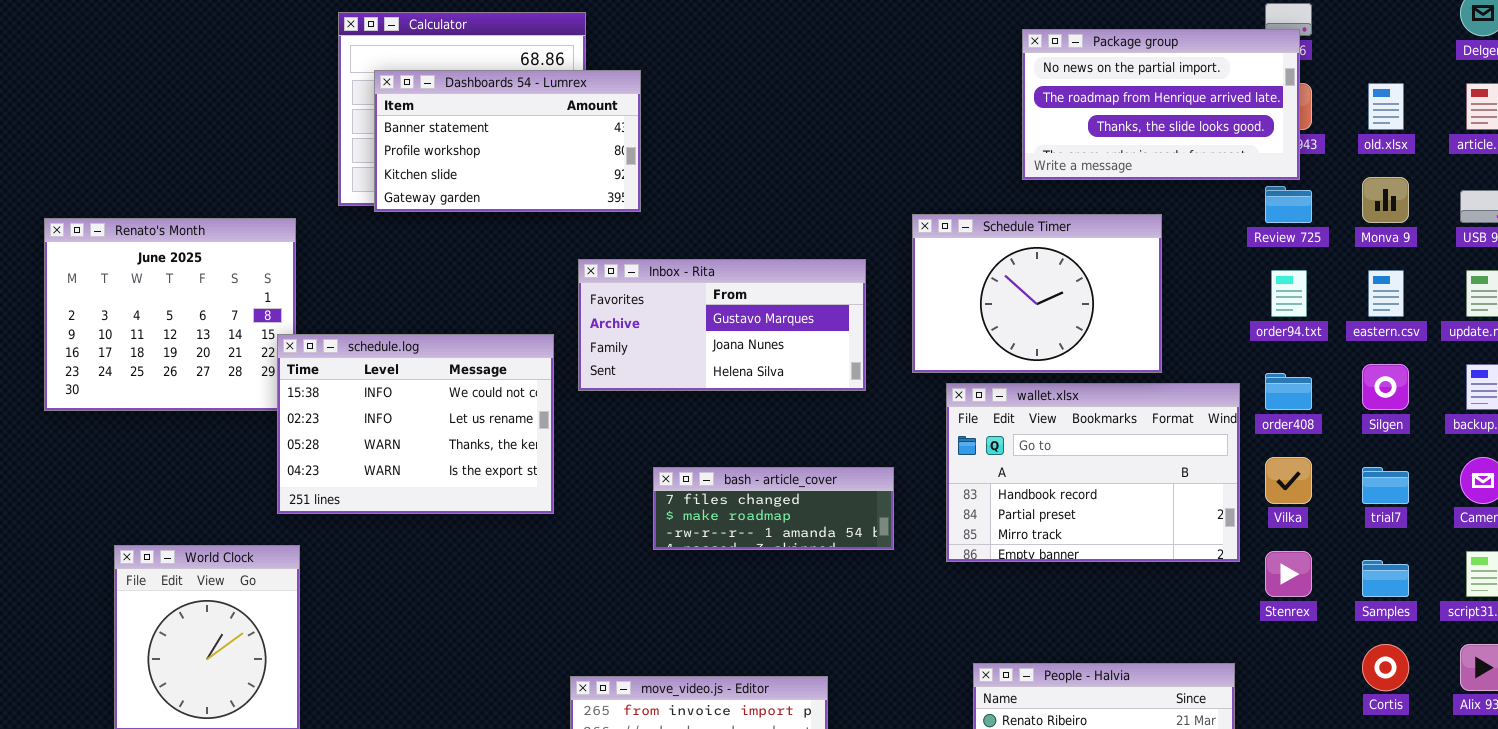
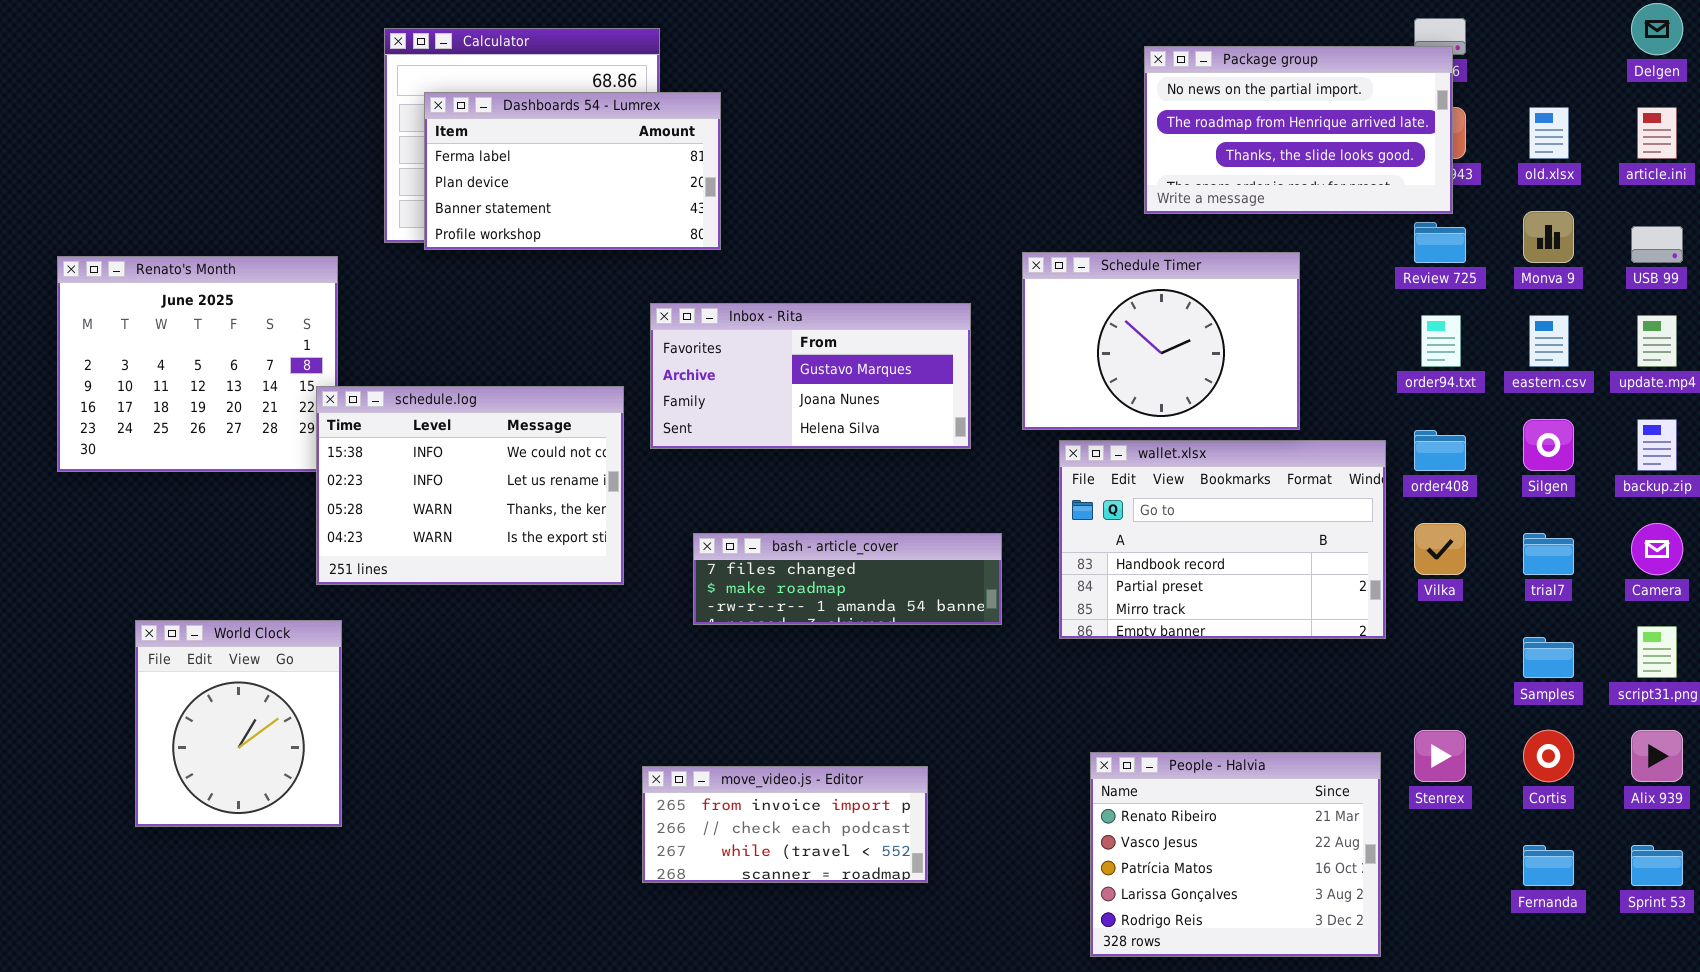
Dashboards 54 - Lumrex: [374,70,641,212] -> [424,92,721,250], scrolled up 2 rows
bash - article_cover: [653,467,894,550] -> [693,533,1002,625], resized
Stenrex: [1265,551,1312,597] -> [1414,730,1466,782], moved

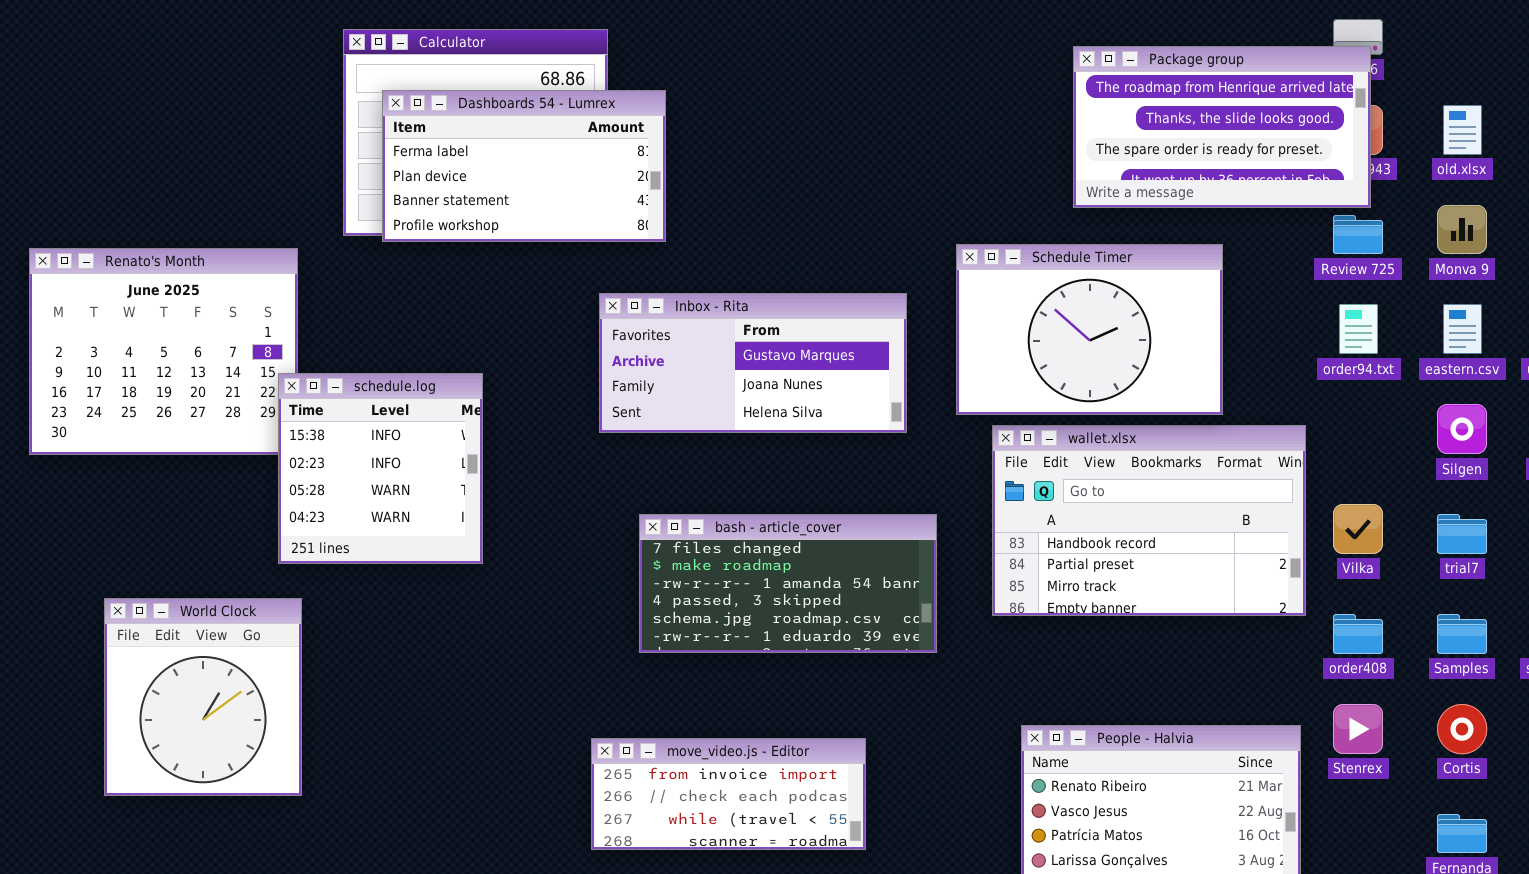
Package group: [1144,46,1453,214] -> [1073,46,1371,208], scrolled down 1 row
schedule.log: [316,386,624,585] -> [278,373,483,564], resized
order408: [1414,430,1466,471] -> [1333,614,1383,654], moved
bash - article_cover: [693,533,1002,625] -> [639,514,937,653], resized

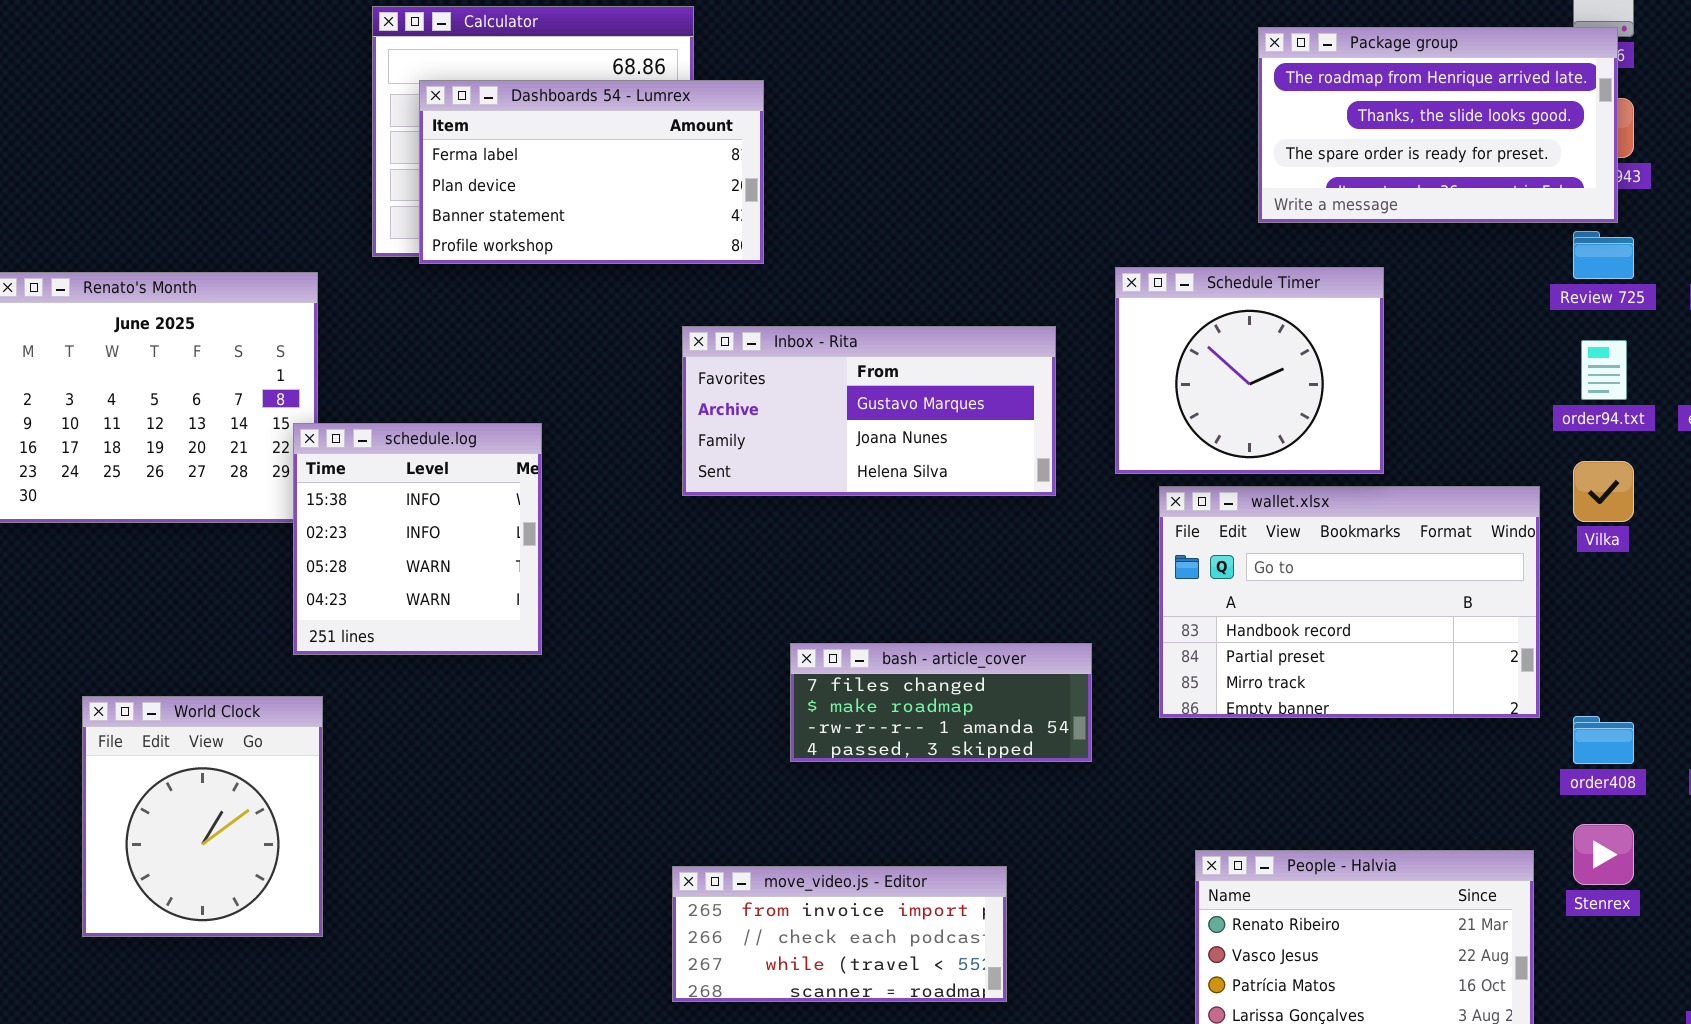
Schedule Timer: [956,244,1223,415] -> [1115,267,1384,474], resized
Vilka: [1333,504,1383,554] -> [1573,461,1634,522], moved
bash - article_cover: [639,514,937,653] -> [790,643,1092,762], resized

